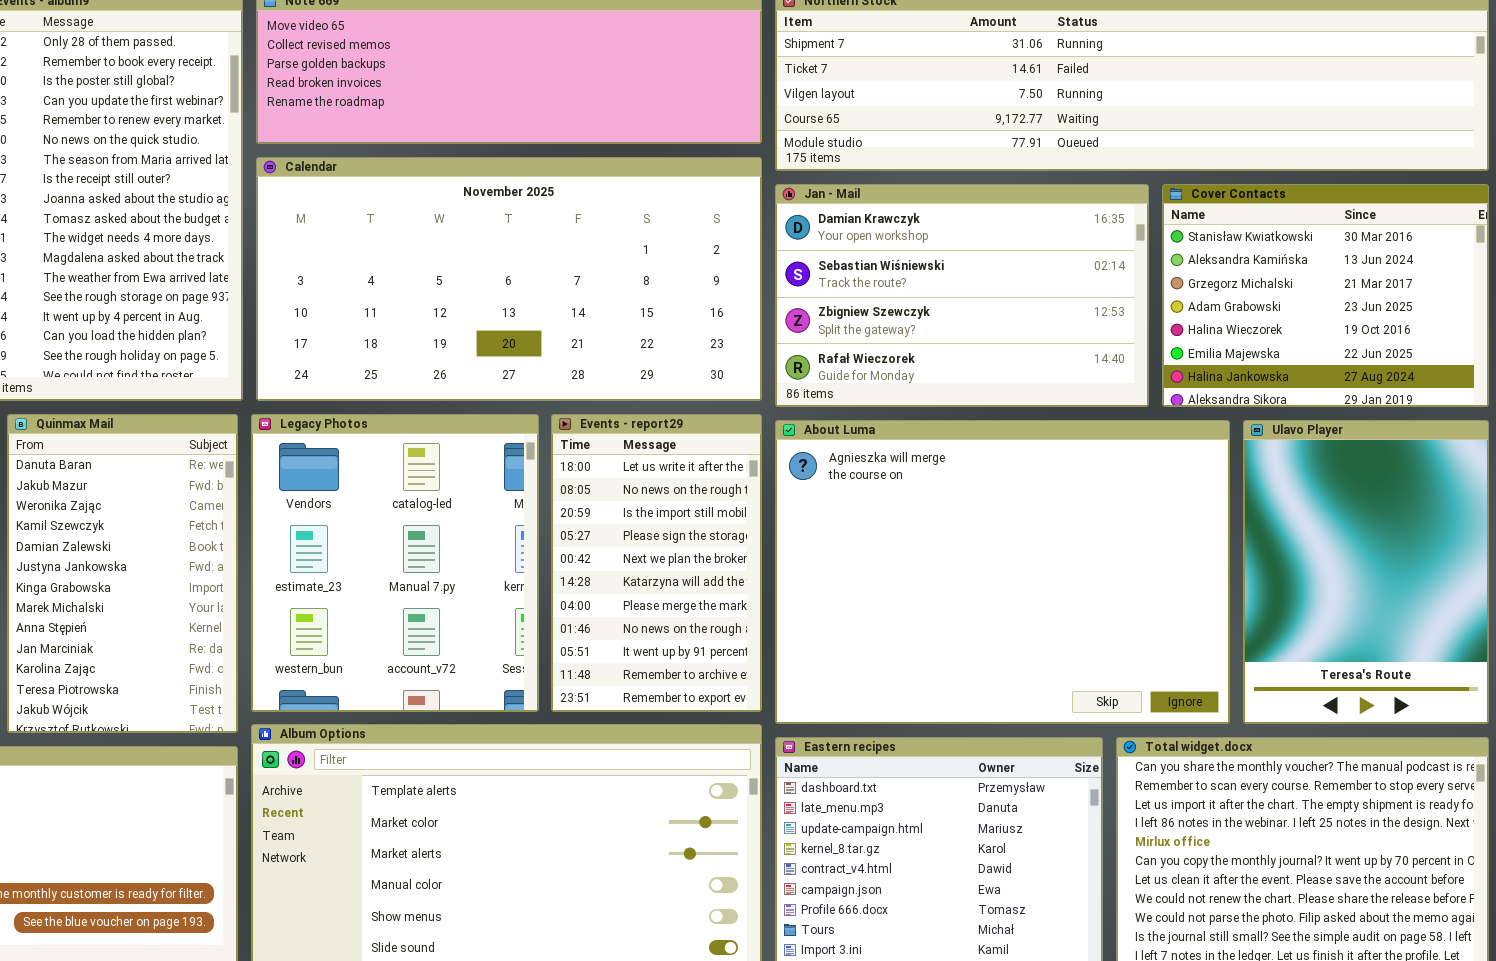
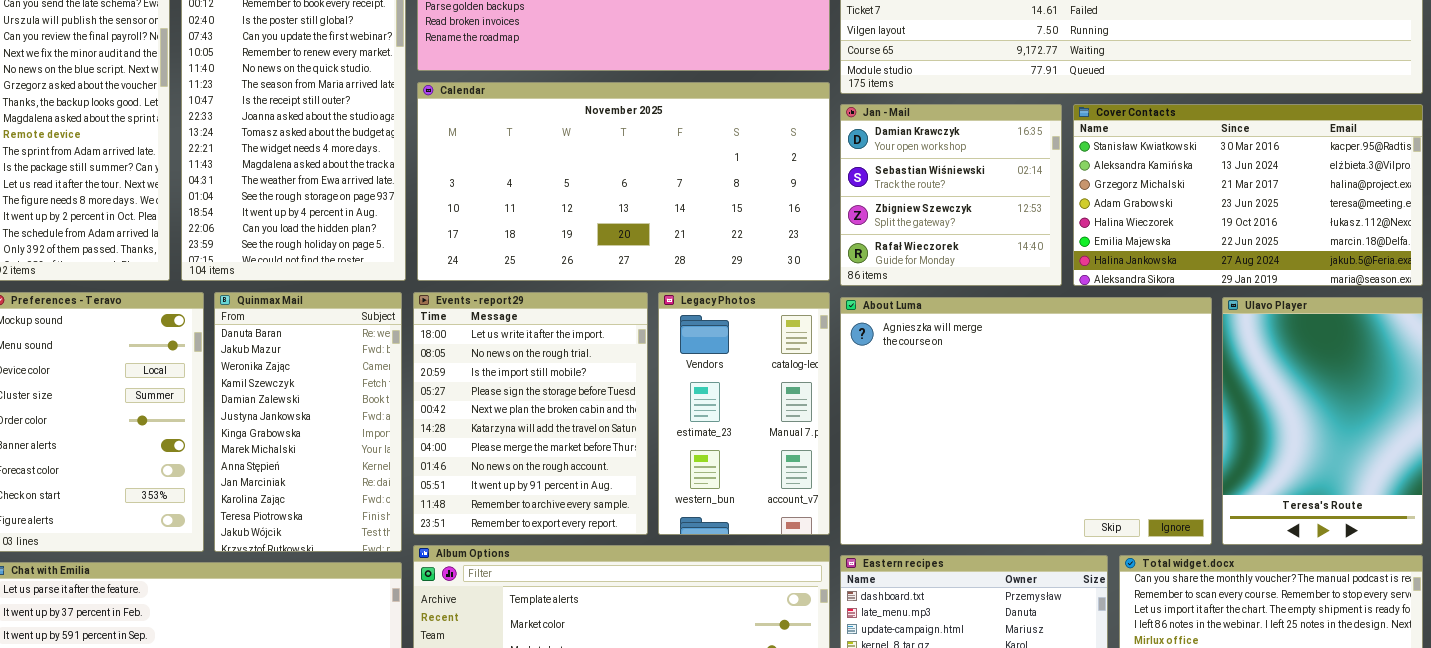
Jan - Mail: [775,184,1149,407] -> [840,104,1062,286], resized
Cover Contacts: [1162,184,1489,407] -> [1073,104,1423,286], resized
Legacy Photos: [251,414,539,712] -> [658,292,830,535], moved, resized
Events - report29: [551,414,762,712] -> [413,292,648,535], moved, resized

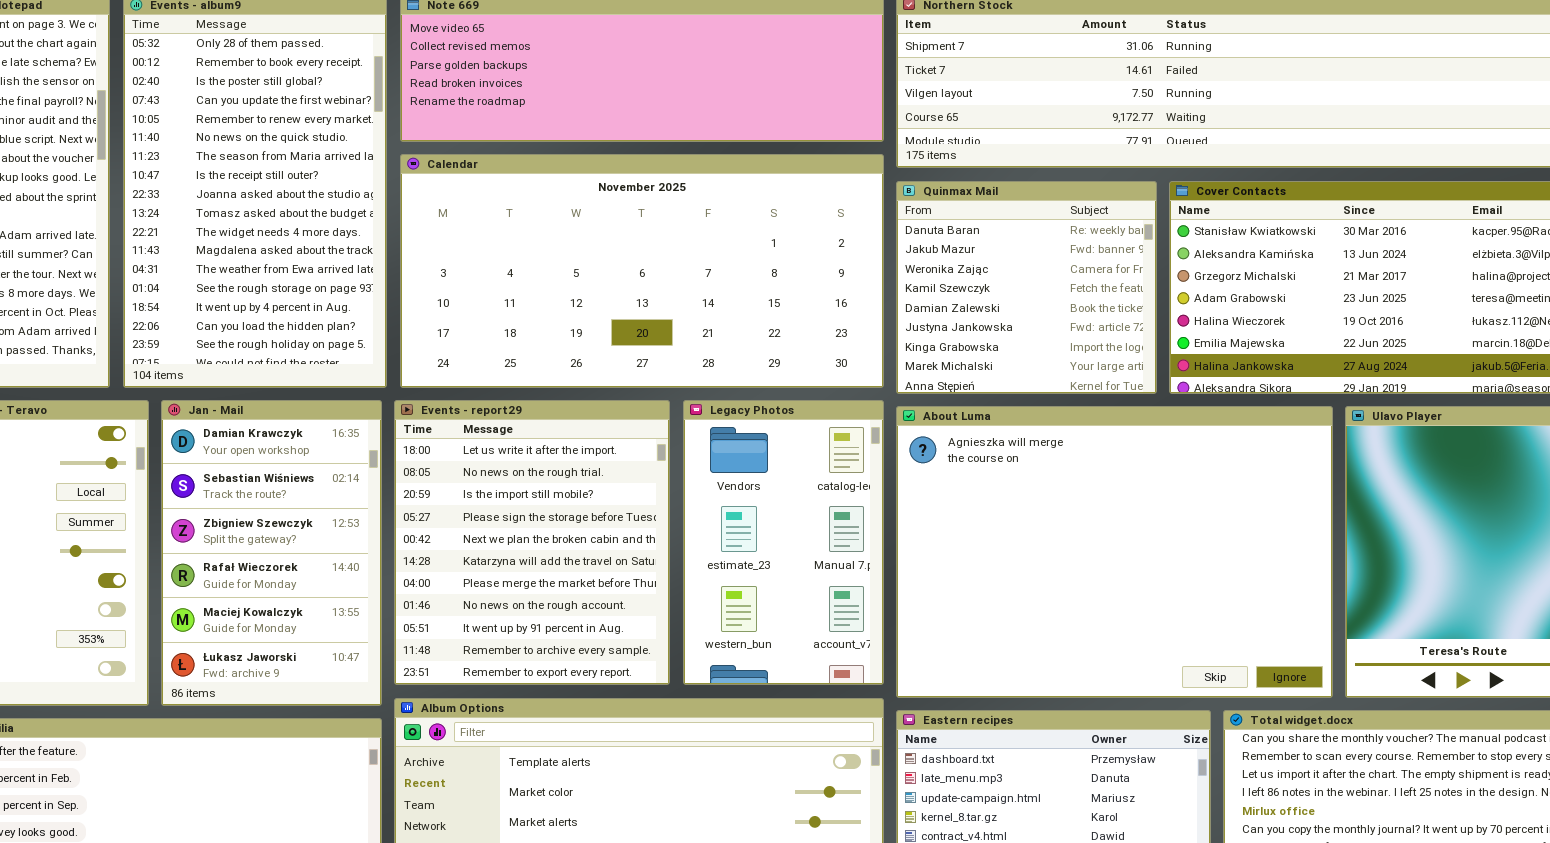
Jan - Mail: [840,104,1062,286] -> [161,400,382,706], moved, resized
Quinmax Mail: [214,292,402,552] -> [896,181,1157,394], moved, resized

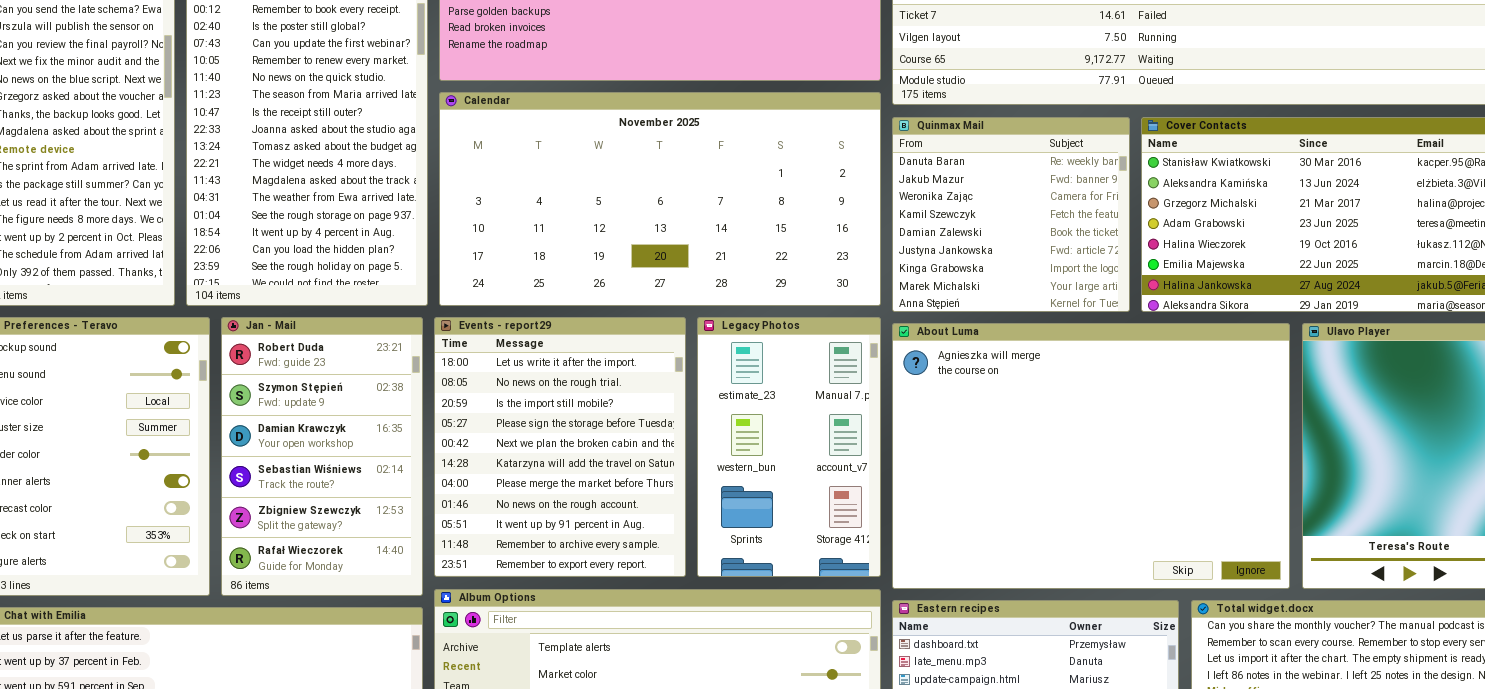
Jan - Mail: [161,400,382,706] -> [221,317,423,596], scrolled up 2 rows
Legacy Photos: [683,400,884,685] -> [697,317,881,577], scrolled down 1 row

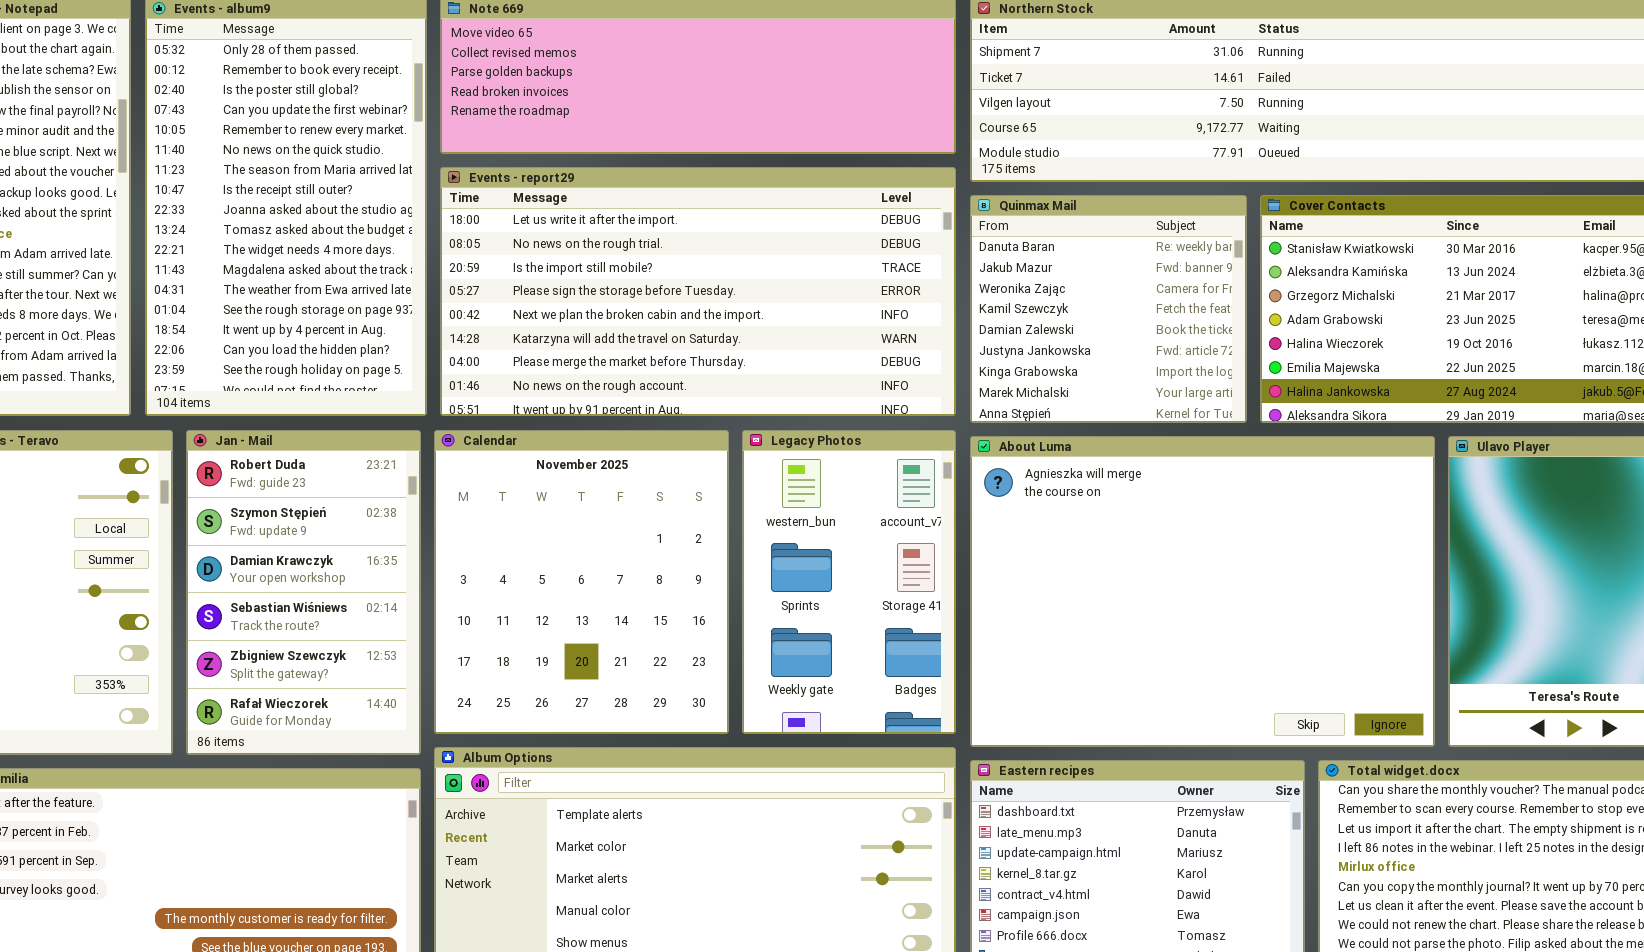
Calendar: [439,92,881,306] -> [434,430,729,734], moved, resized
Events - report29: [434,317,686,577] -> [440,167,956,416], moved, resized
Legacy Photos: [697,317,881,577] -> [742,430,956,734], scrolled down 1 row

